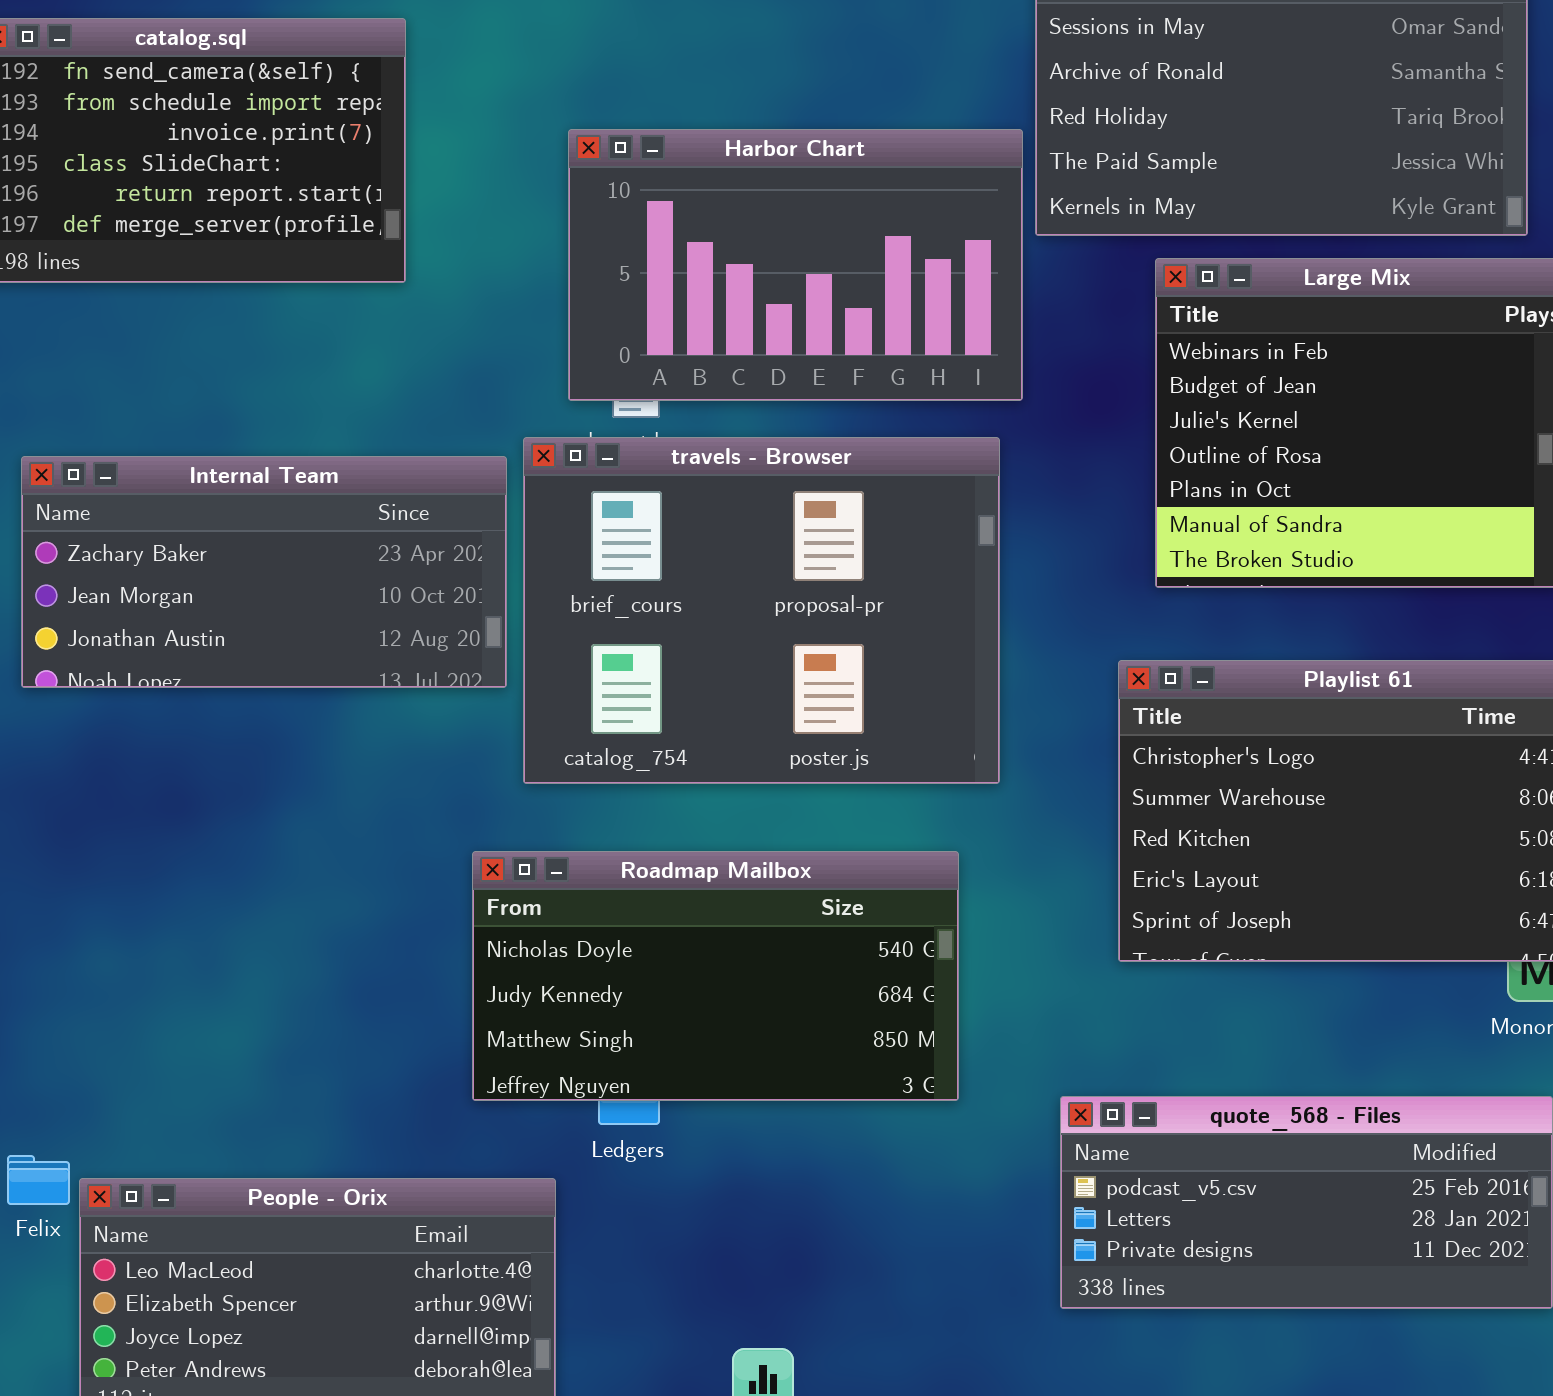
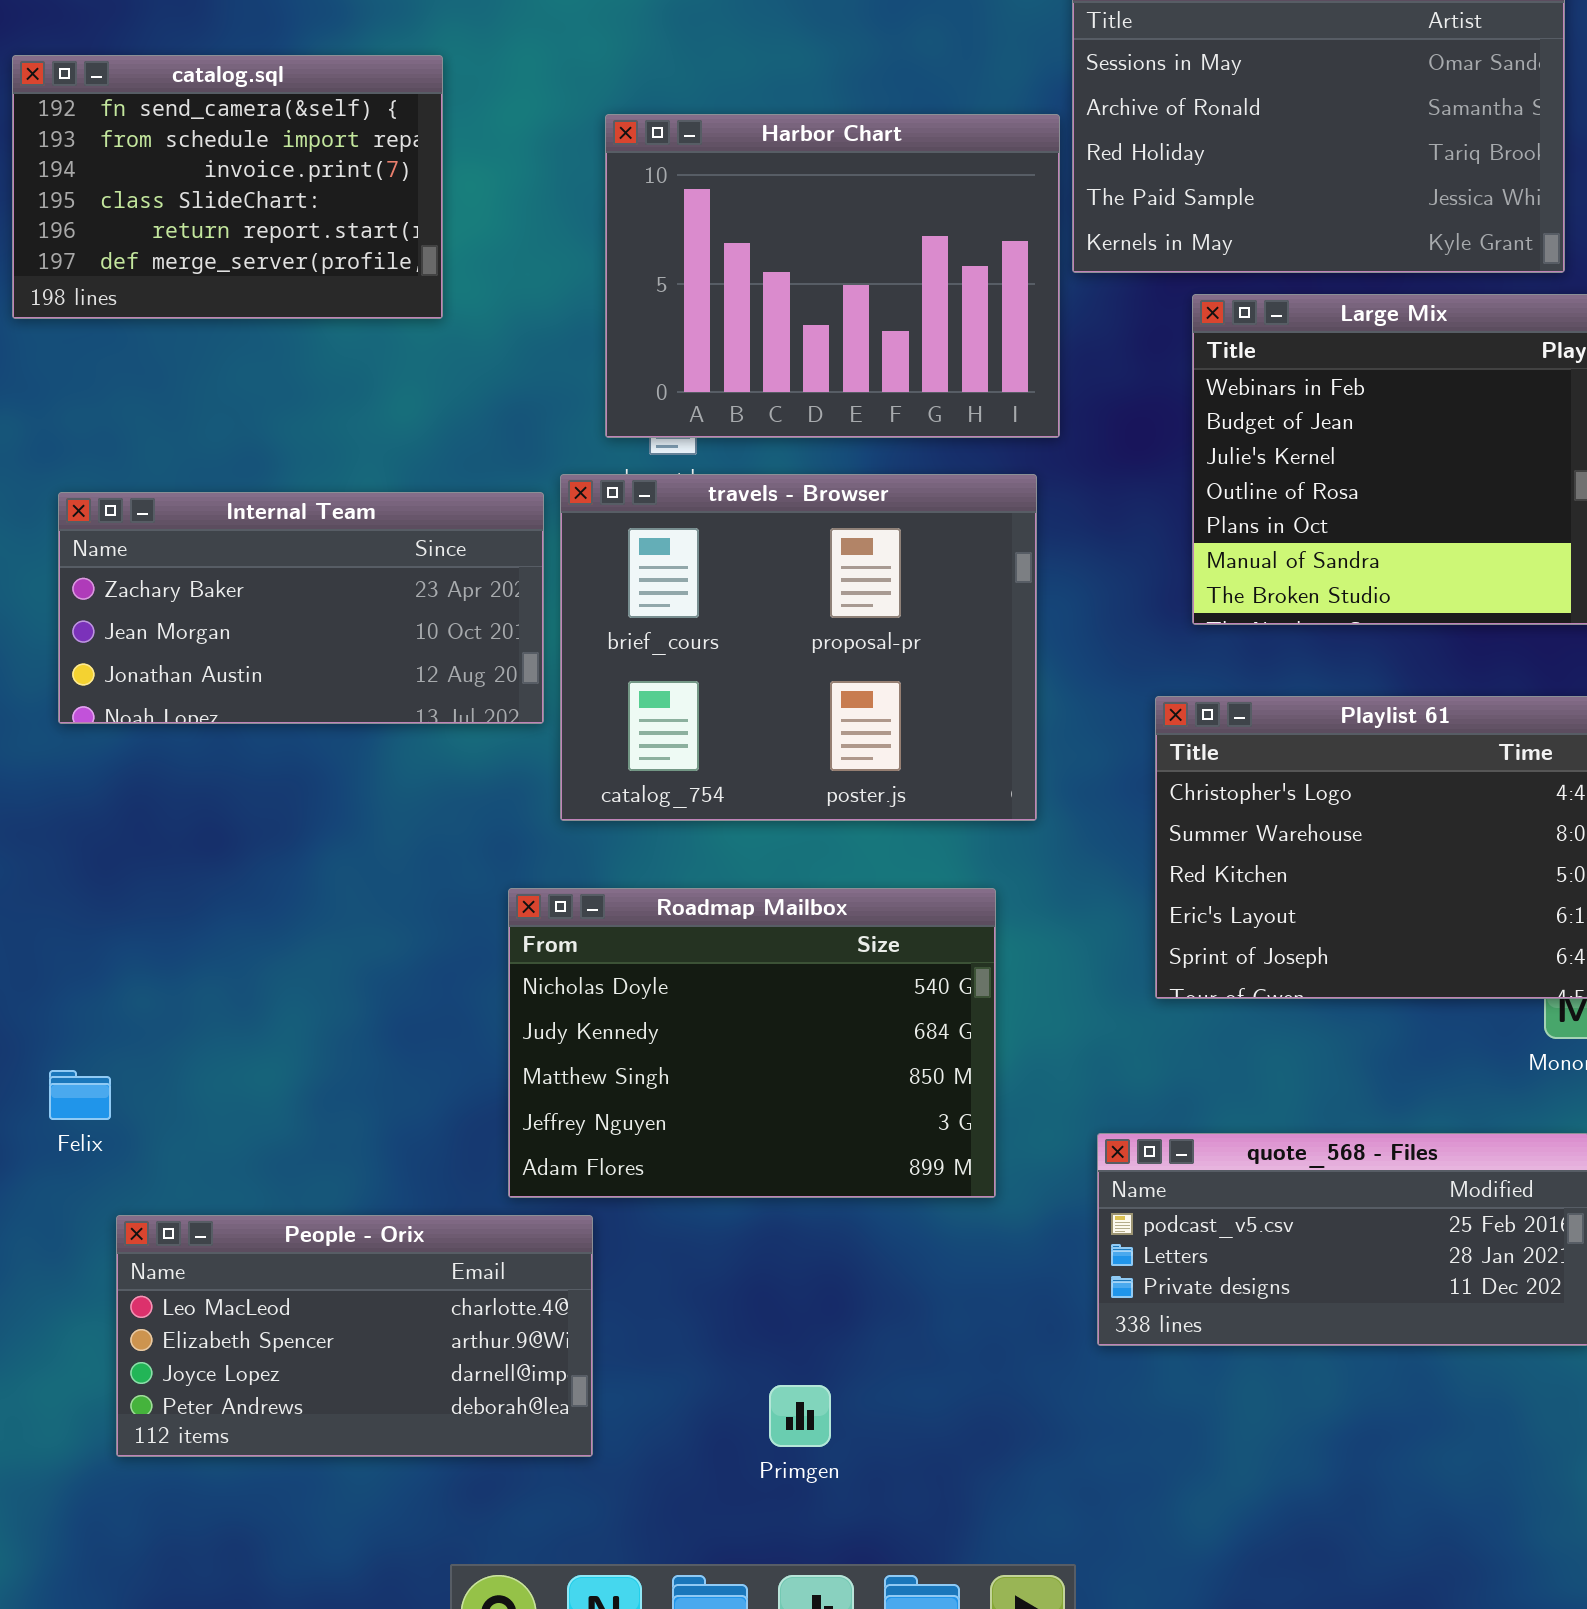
Harbor Chart: [568,129,1023,401] -> [605,114,1060,438], resized
Roadmap Mailbox: [472,851,959,1101] -> [508,888,996,1198], resized
Felix: [7,1155,70,1205] -> [49,1070,111,1120], moved

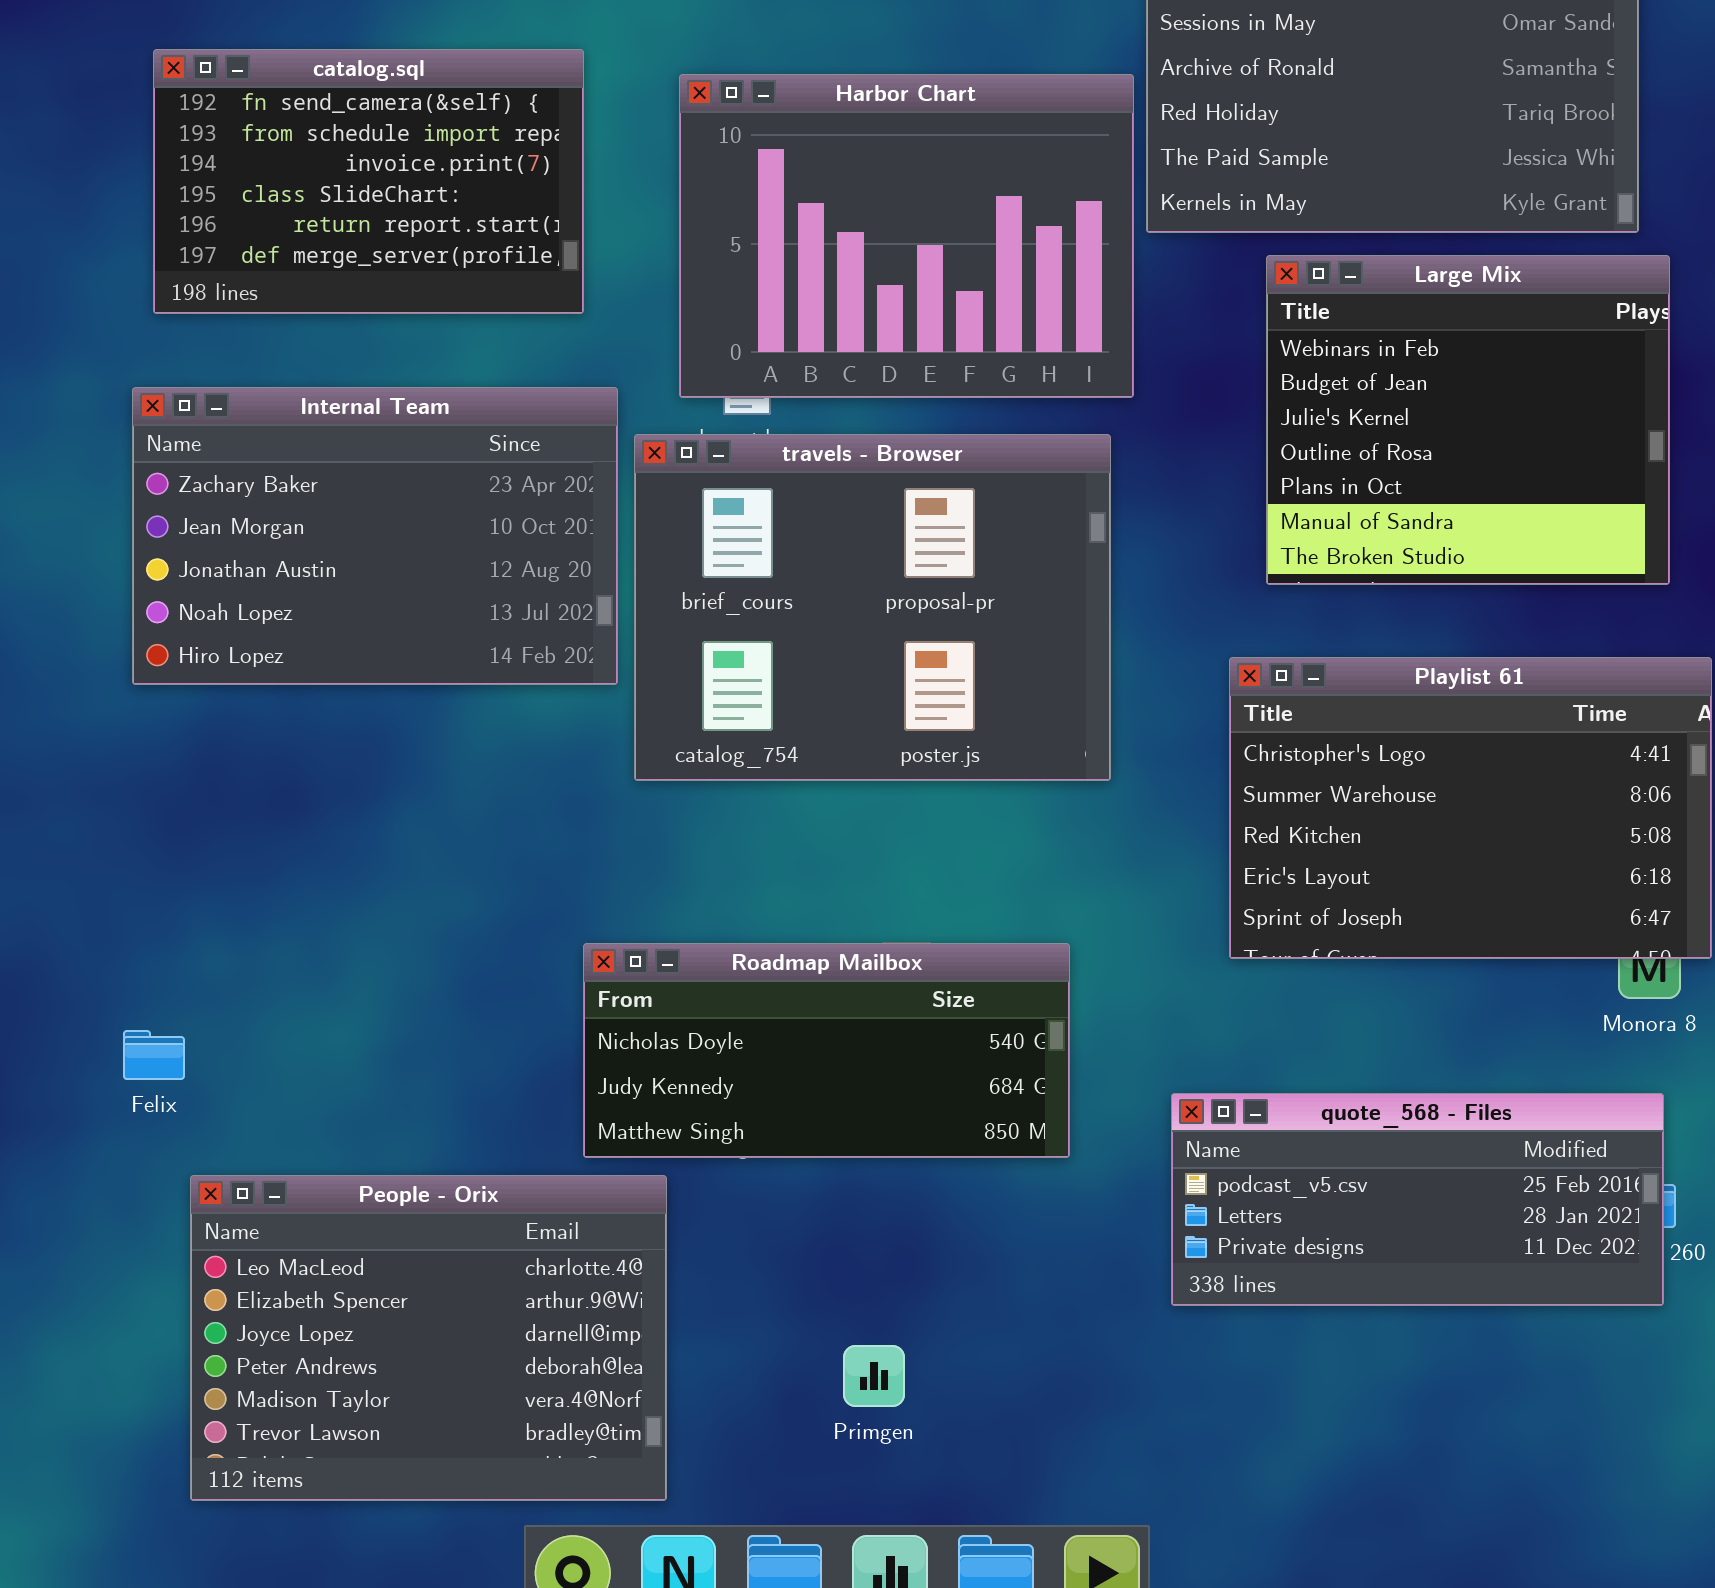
catalog.sql: [12,55,443,319] -> [153,49,584,314], moved
Internal Team: [58,492,544,724] -> [132,387,618,685], resized
Roadmap Mailbox: [508,888,996,1198] -> [583,943,1070,1158], resized
People - Orix: [116,1215,593,1457] -> [190,1175,667,1501], resized

